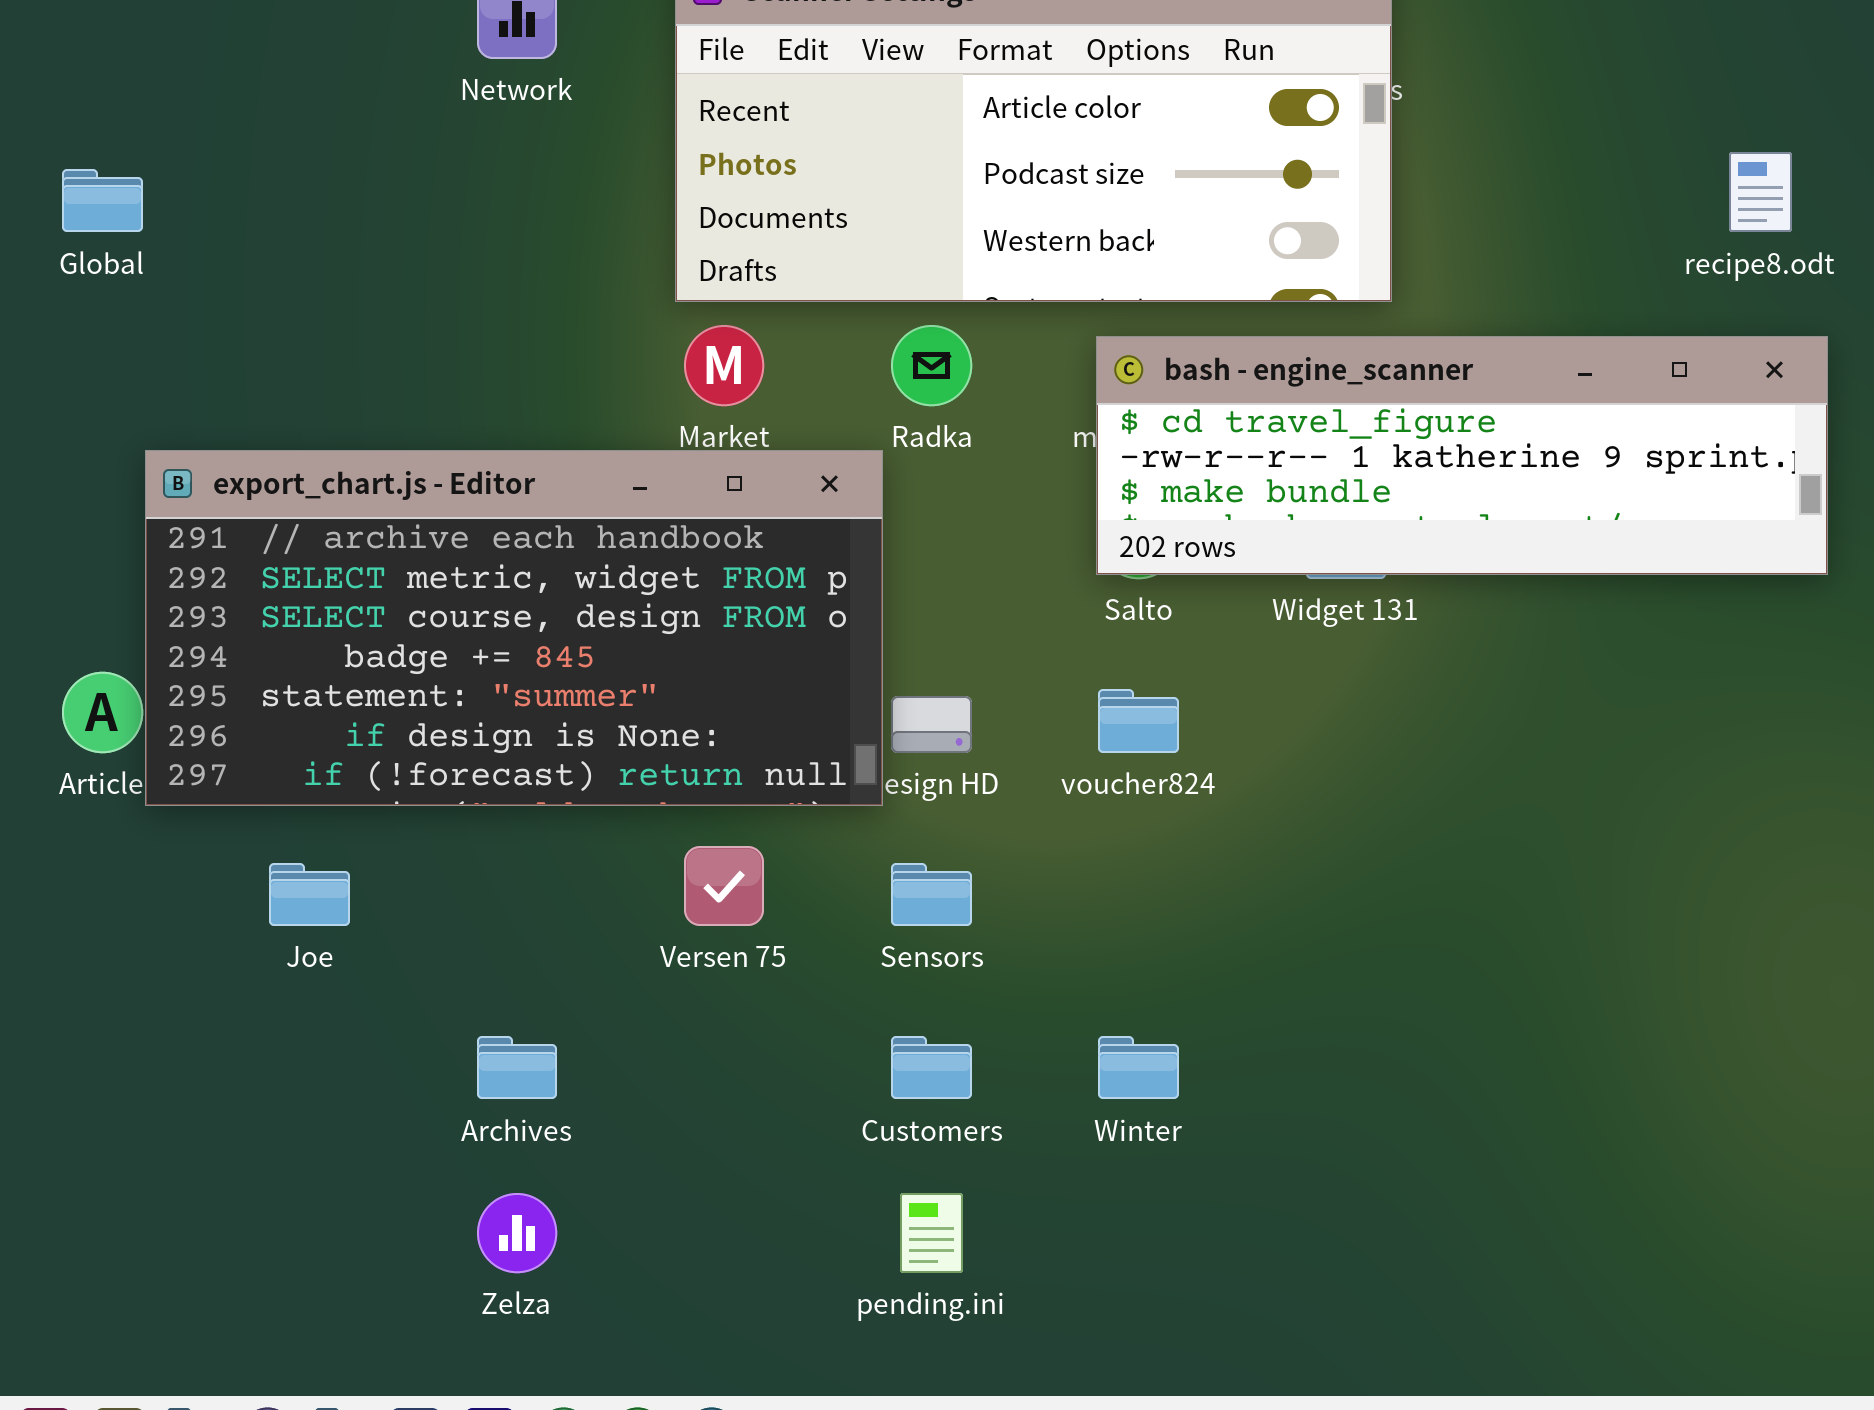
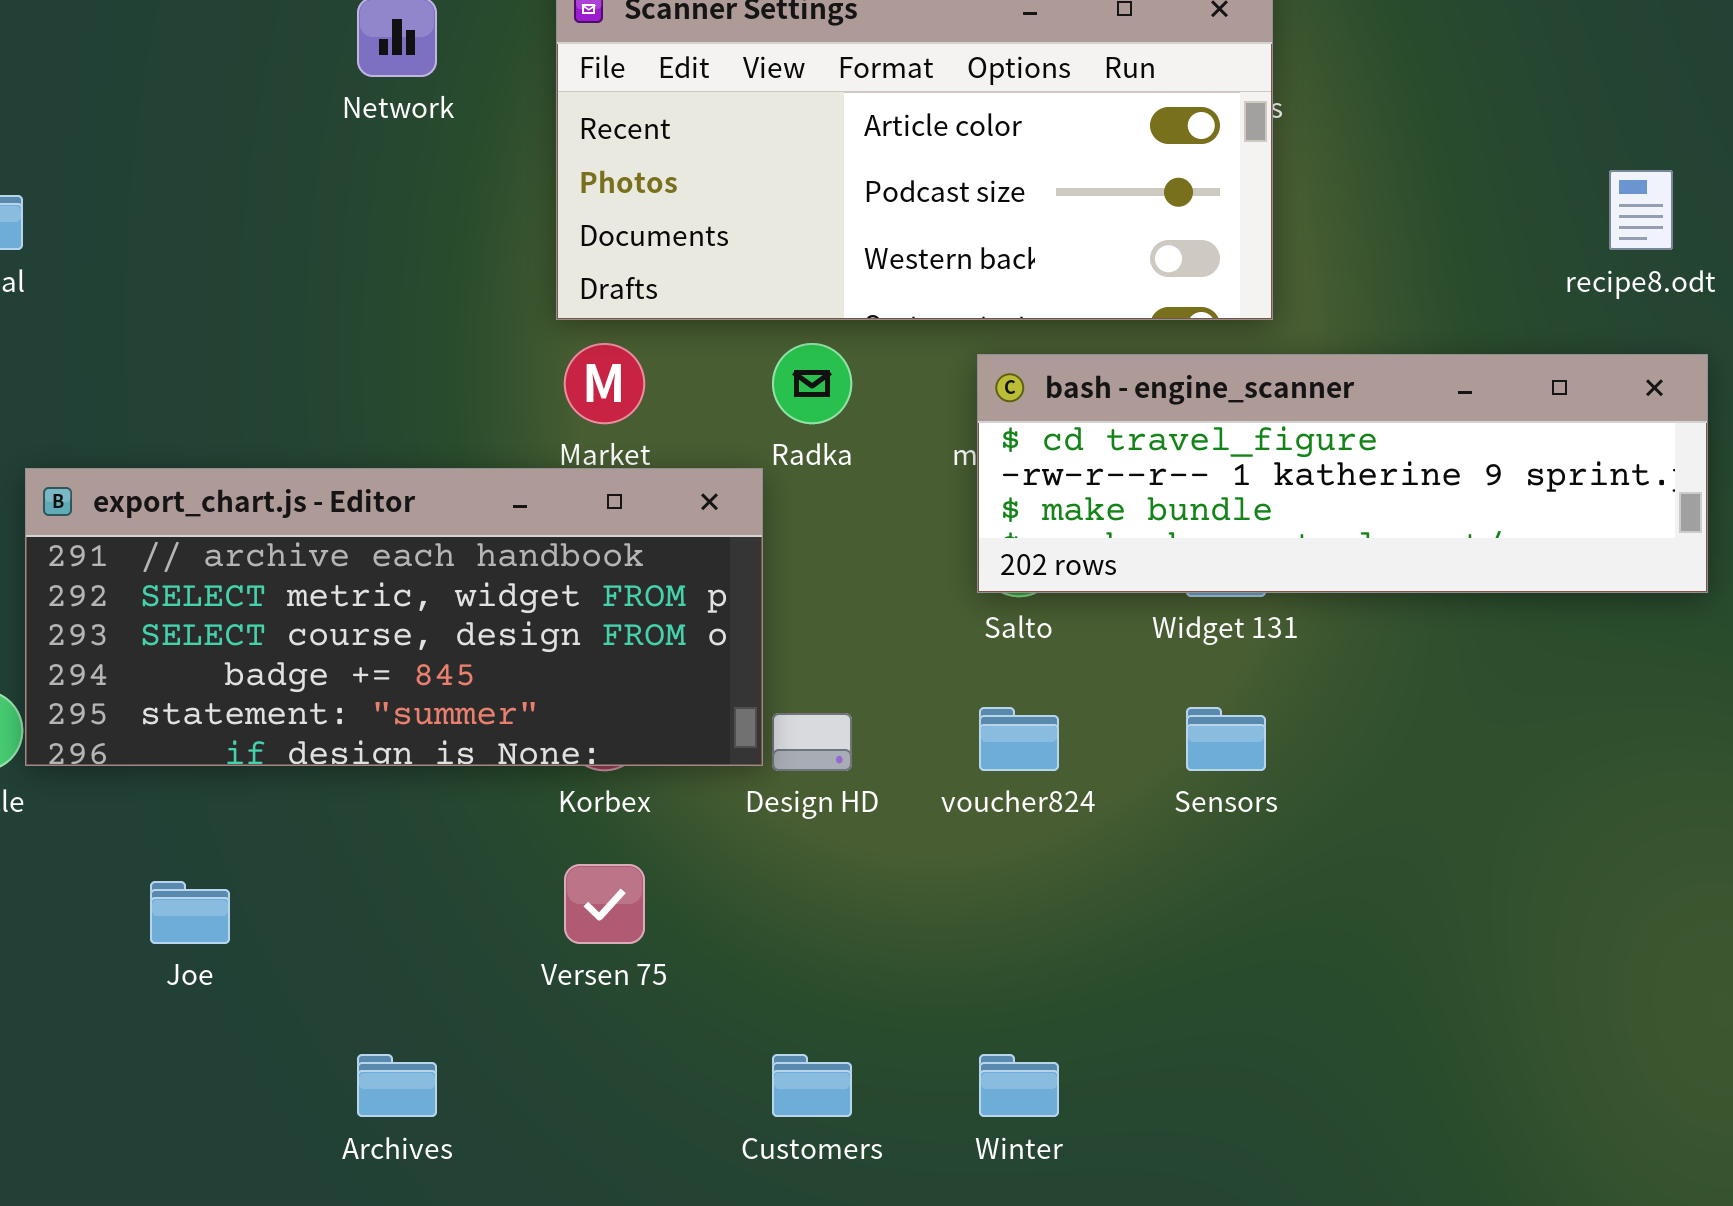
export_chart.js - Editor: [145,450,883,806] -> [25,468,763,766], resized
Sensors: [891,863,972,926] -> [1186,707,1266,771], moved

